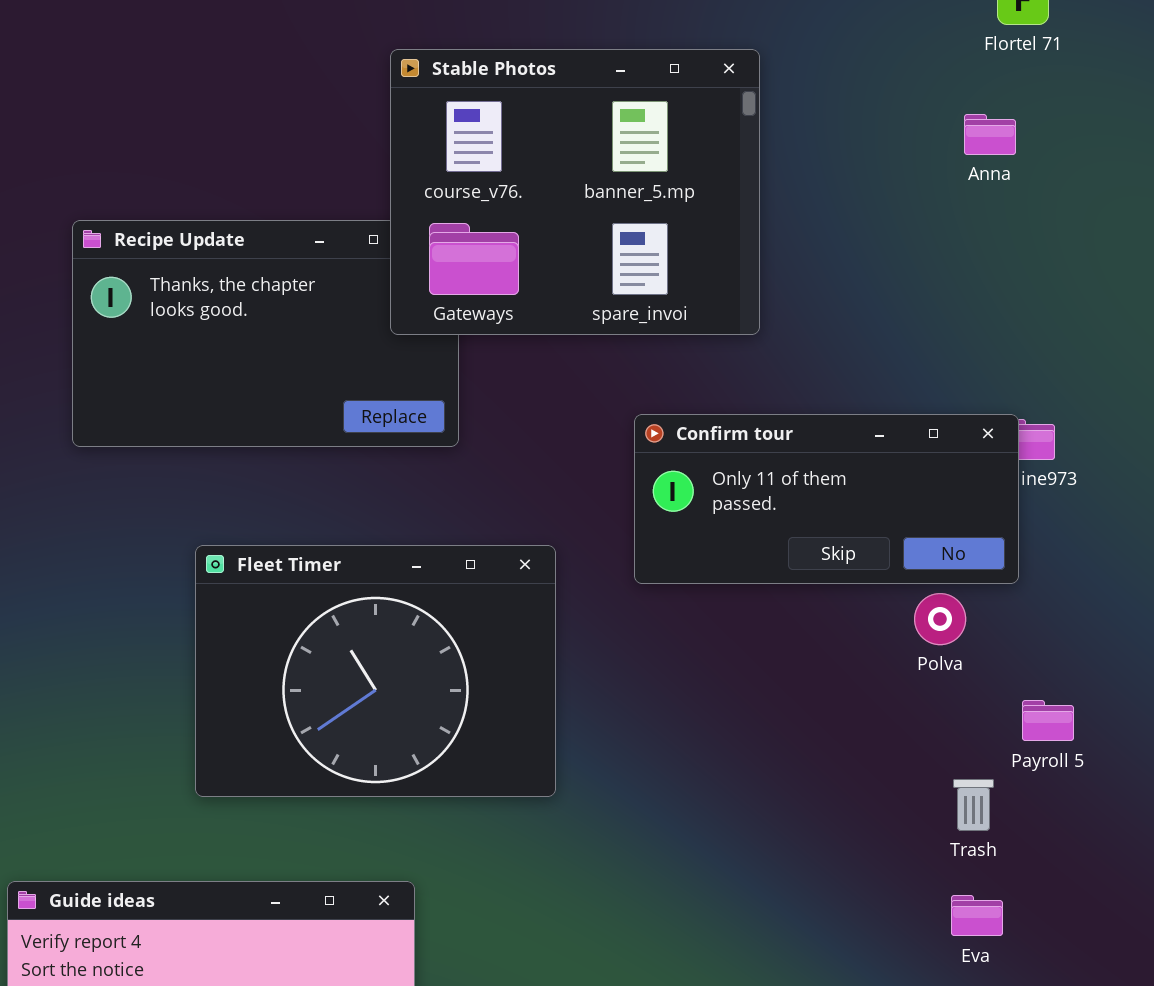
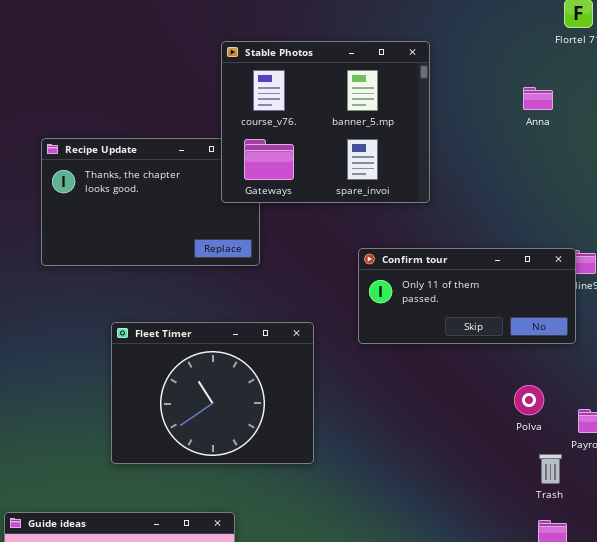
Anna: [964,114,1016,155] -> [523,87,553,110], moved
Polva: [914,593,966,645] -> [514,385,544,415], moved

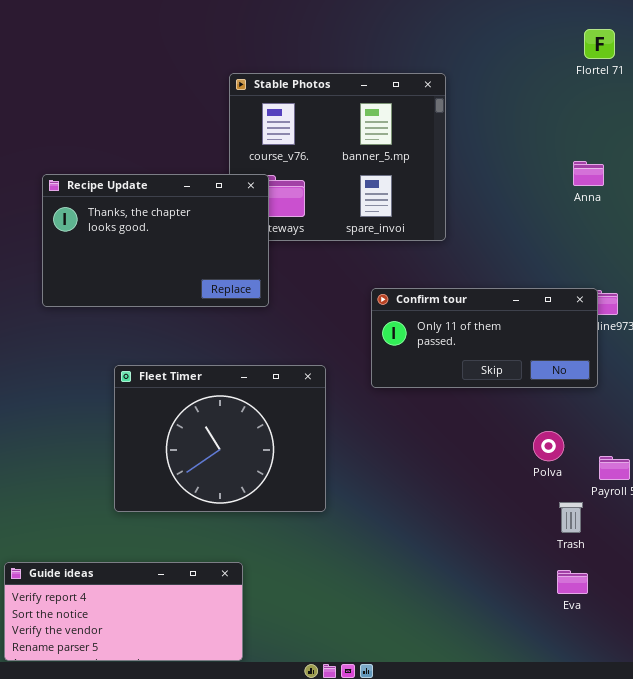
Anna: [523,87,553,110] -> [573,161,604,186], moved
Recipe Update: [41,138,260,266] -> [42,174,269,307], raised

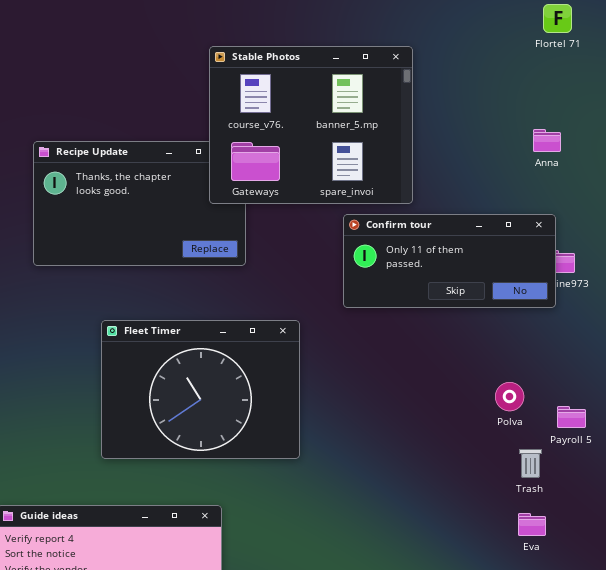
Stable Photos: [229,73,446,241] -> [209,46,413,204], raised
Confirm tour: [371,288,598,388] -> [343,214,556,308], moved

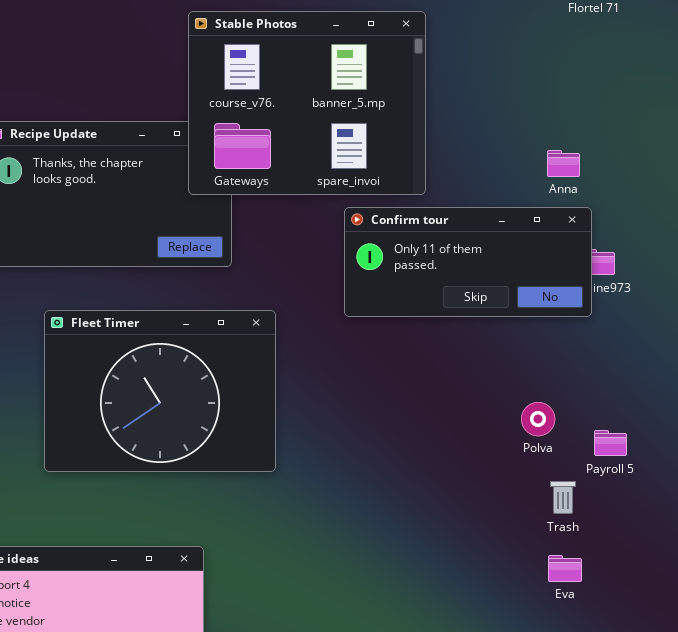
Anna: [533,129,561,152] -> [547,150,580,177], moved
Fleet Timer: [101,320,300,459] -> [44,310,276,472], moved

